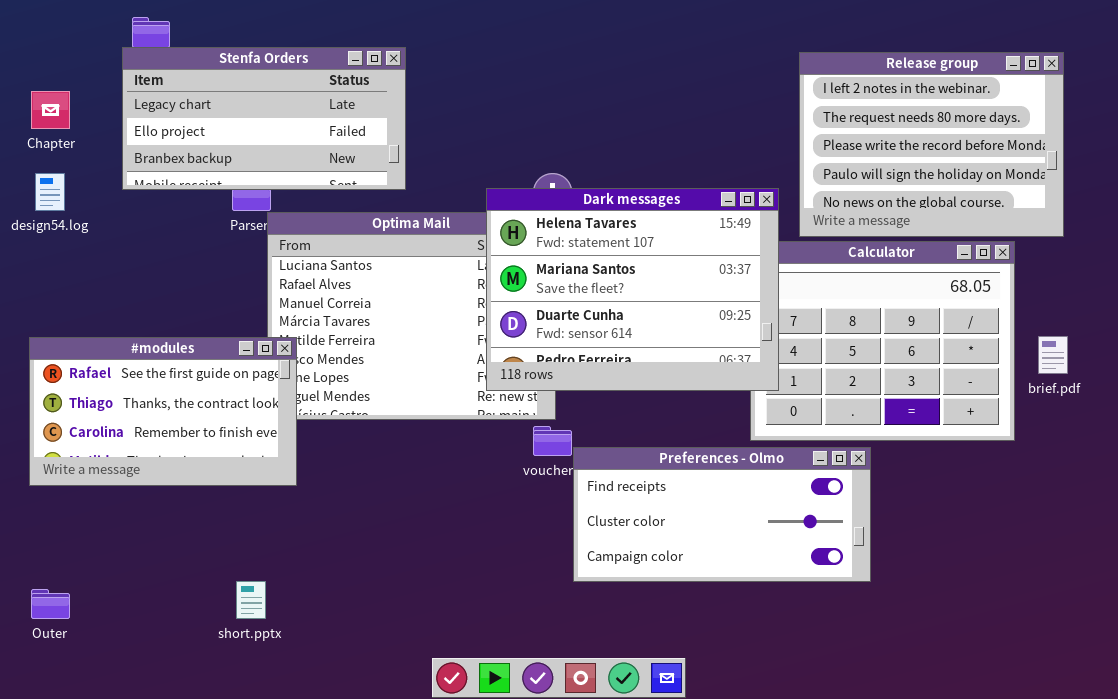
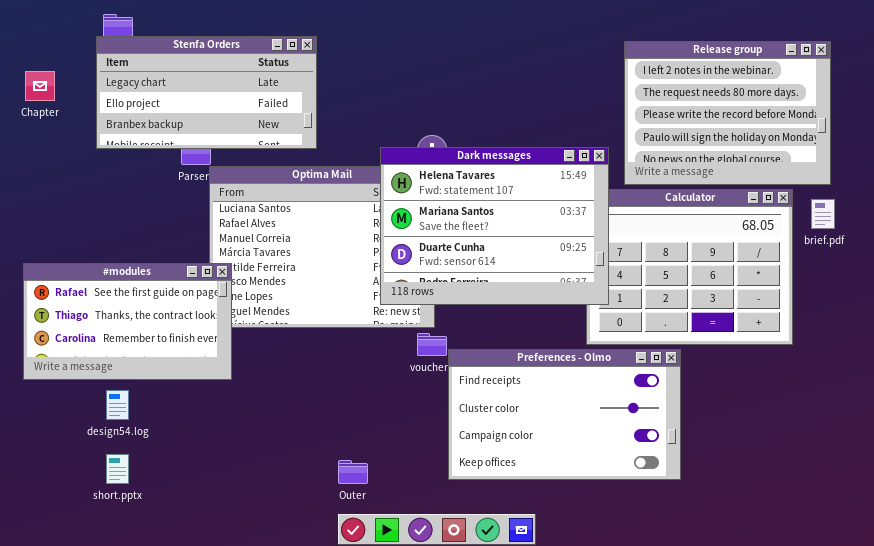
design54.log: [35,173,65,211] -> [106,390,129,420], moved
brief.pdf: [1038,336,1068,374] -> [811,199,835,229], moved
Preferences - Olmo: [573,447,871,582] -> [448,349,681,480], resized
short.pptx: [236,581,266,619] -> [106,454,129,484], moved
Outer: [31,589,70,619] -> [338,460,368,484], moved

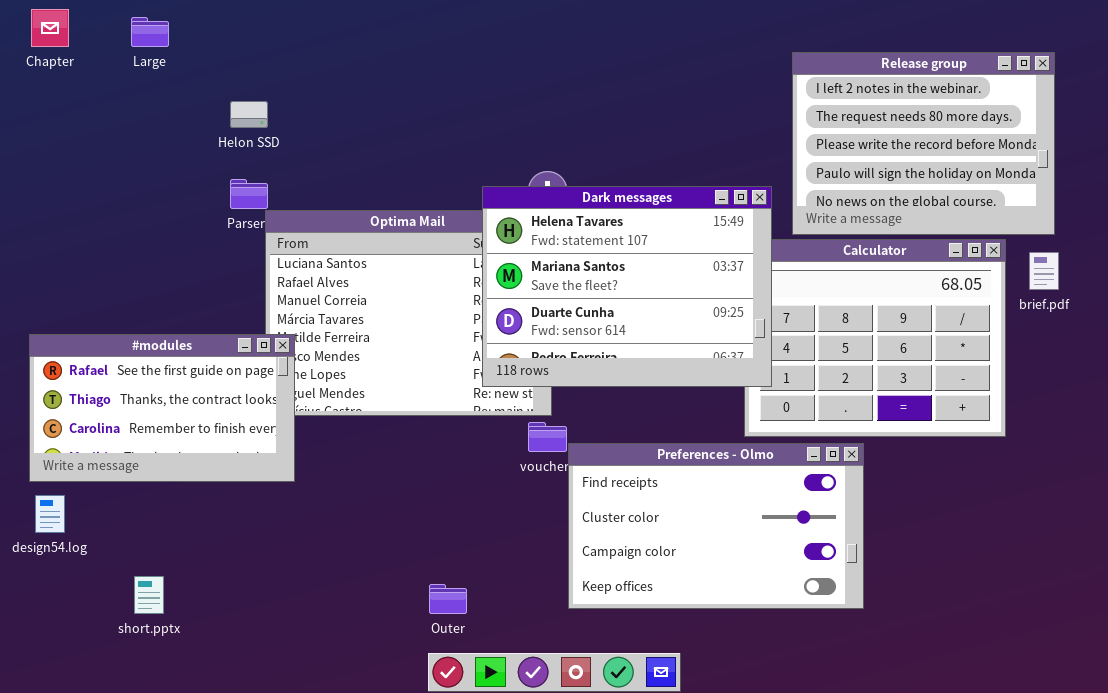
Stenfa Orders: [96,36,317,149] -> none, closed
Chapter: [25,71,55,101] -> [31,9,69,47], moved
design54.log: [106,390,129,420] -> [35,495,65,533], moved

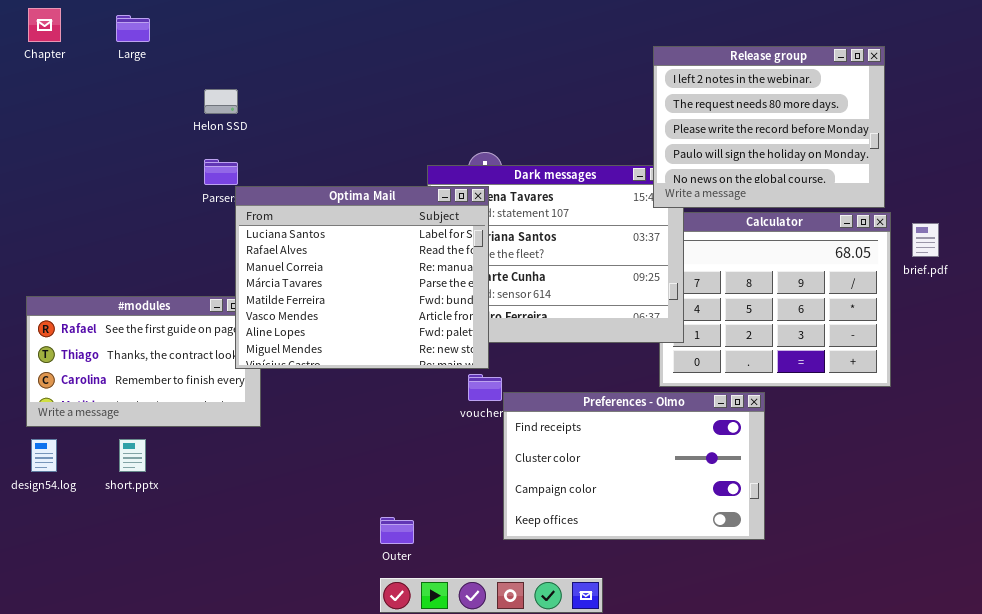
Release group: [792,52,1055,235] -> [653,46,885,208], moved
Optima Mail: [265,210,552,416] -> [235,186,489,369], raised
short.pptx: [134,576,164,614] -> [119,439,146,472], moved

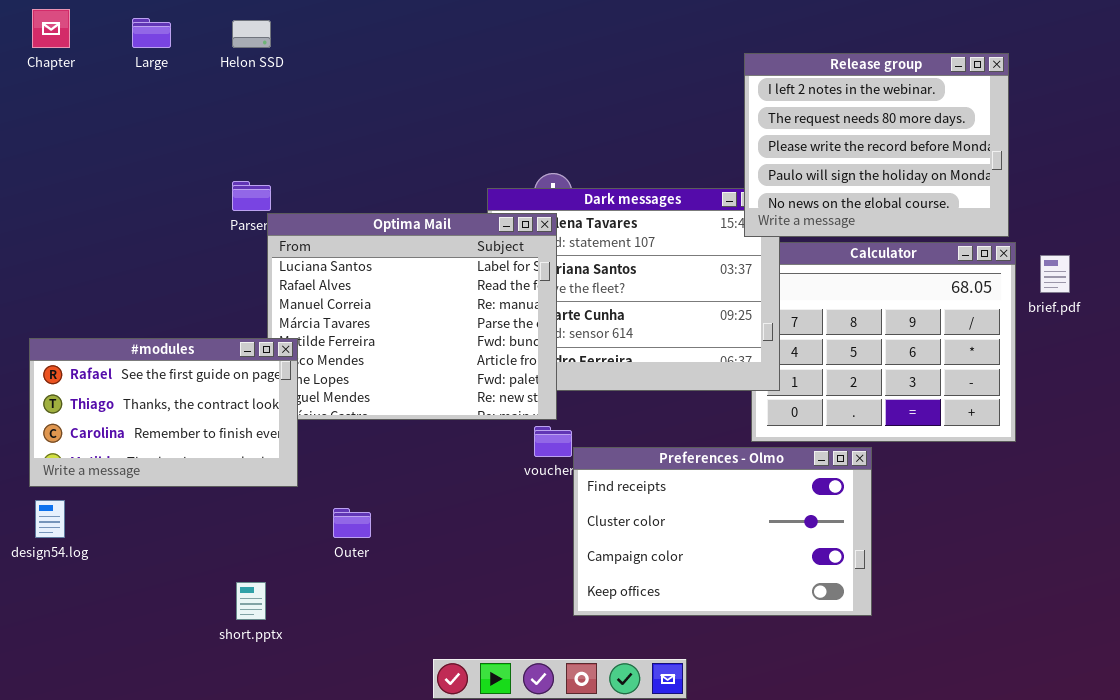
Helon SSD: [204,89,238,114] -> [232,20,271,48], moved
#modules: [26,296,261,427] -> [29,338,298,487], raised
short.pptx: [119,439,146,472] -> [236,582,266,620], moved
Outer: [380,517,414,544] -> [333,508,371,538], moved

